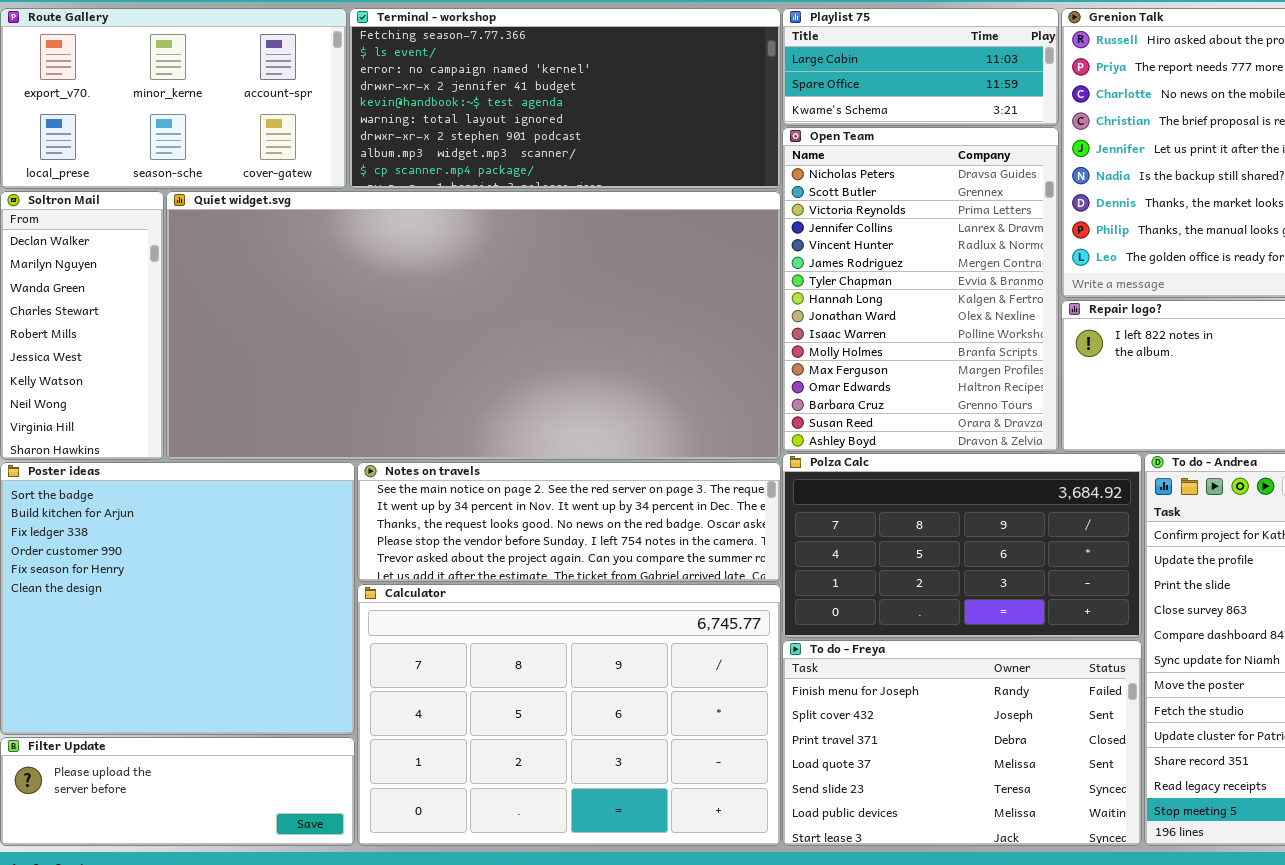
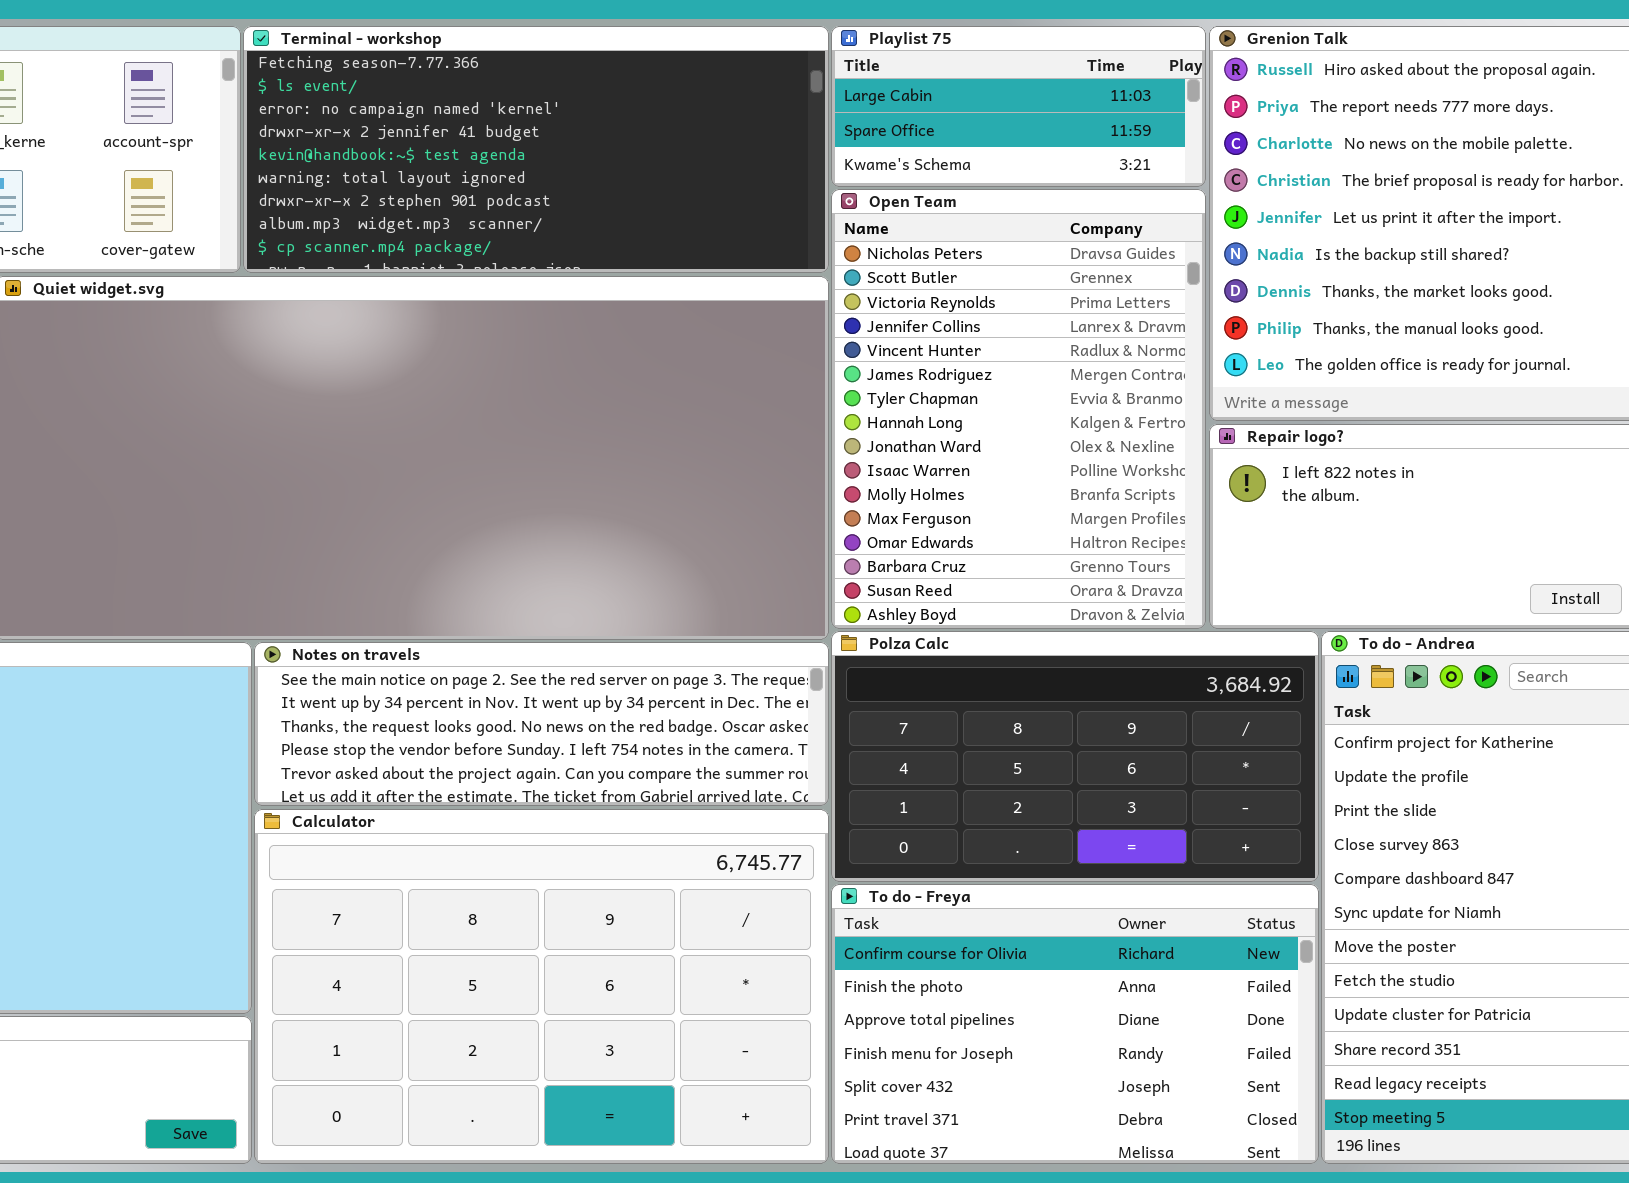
To do - Freya: [782,640,1142,846] -> [831,884,1319,1164], scrolled up 3 rows

